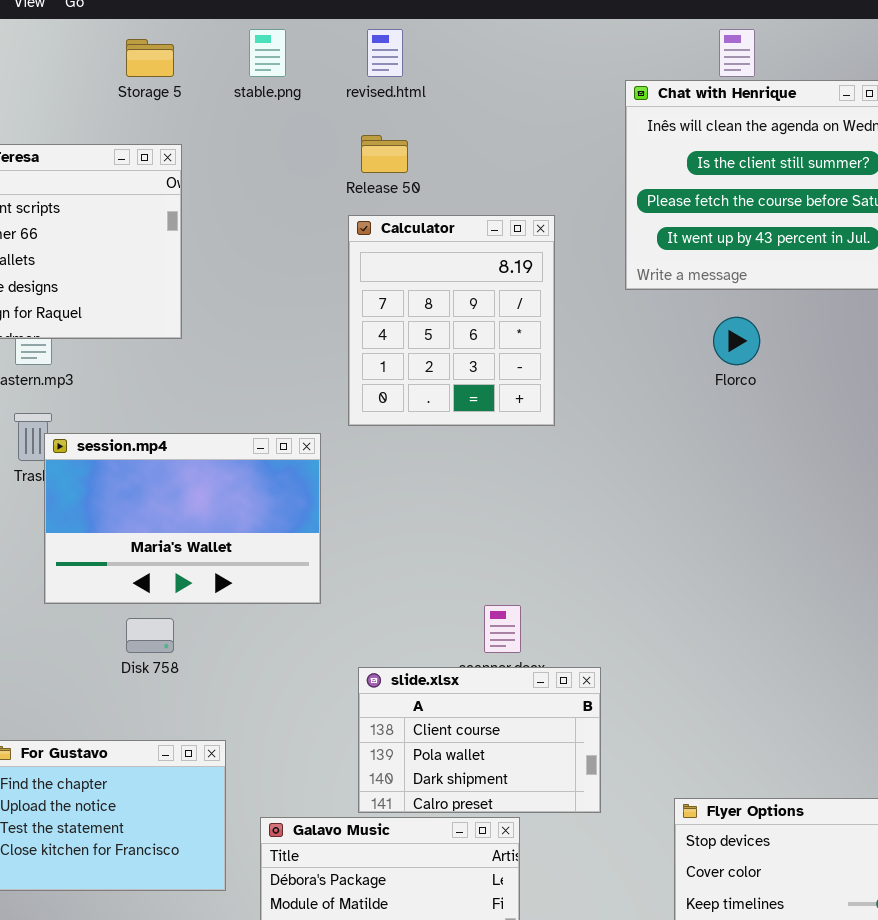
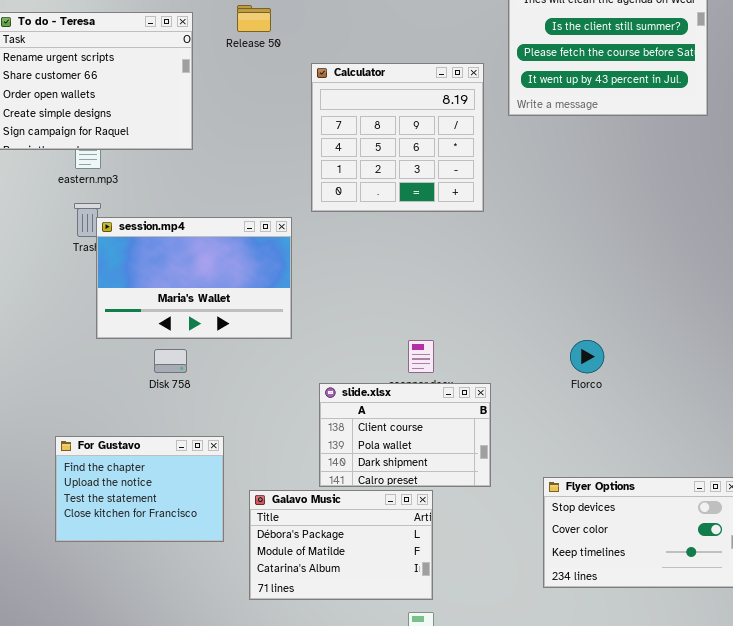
Release 50: [361,135,408,173] -> [237,5,271,32], moved
Calculator: [348,215,555,426] -> [311,63,484,212], resized
Florco: [713,317,760,365] -> [570,340,604,373], moved

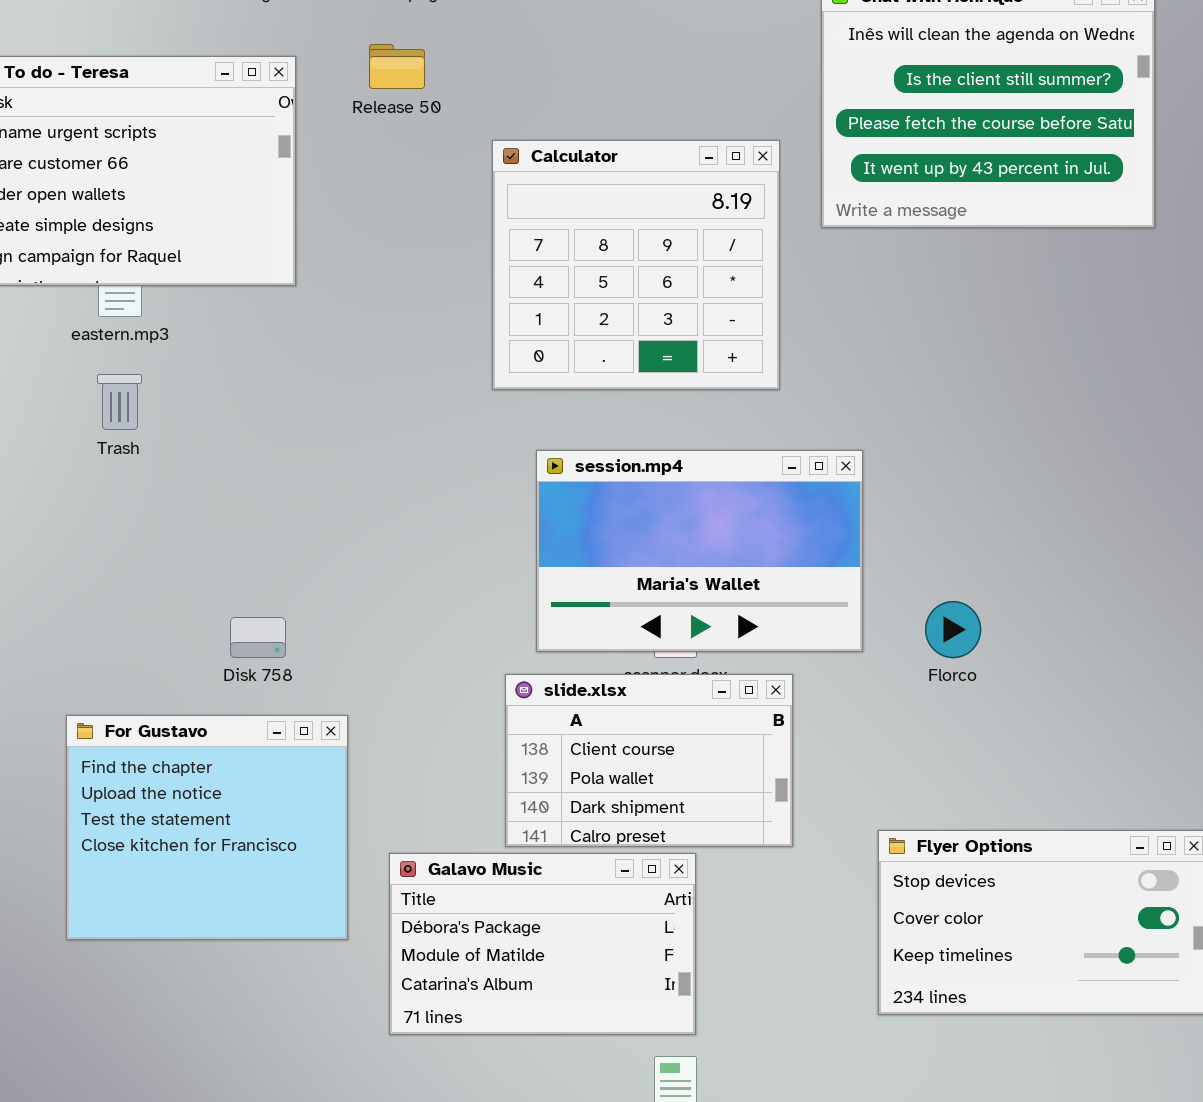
session.mp4: [96,217,292,339] -> [536,450,863,652], moved
For Gustavo: [55,436,224,542] -> [66,715,348,940], resized

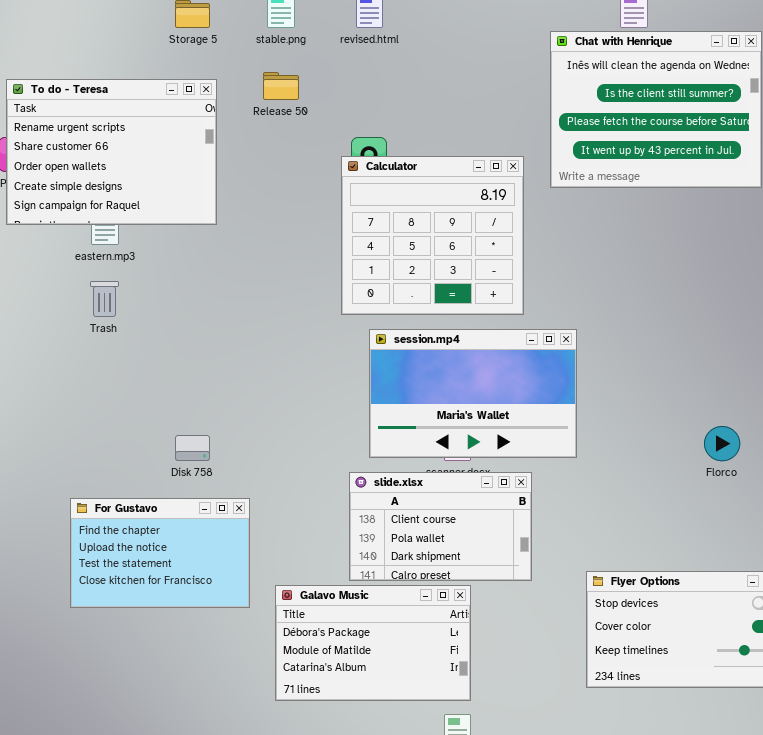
Calculator: [492,140,780,390] -> [341,156,524,315], moved
Florco: [925,601,981,658] -> [704,426,740,461], moved
For Gustavo: [66,715,348,940] -> [70,498,250,608], resized

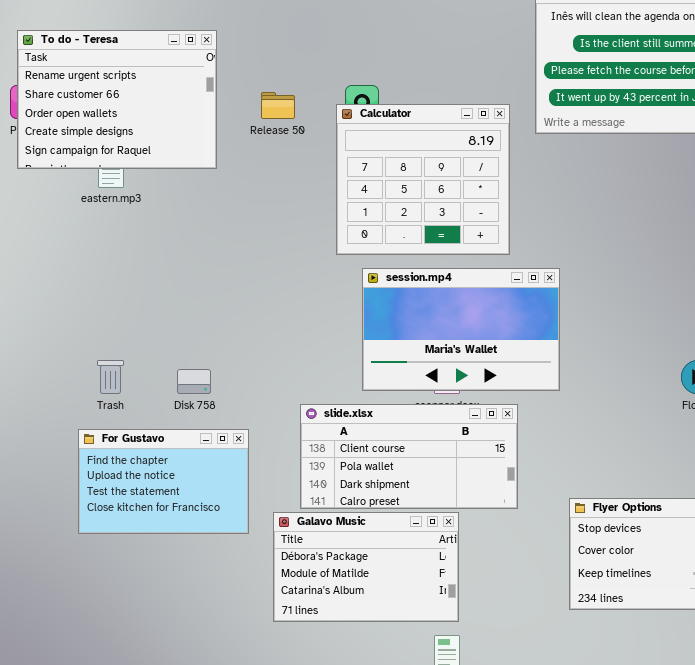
Release 50: [263,72,299,100] -> [261,92,295,119], moved
Trash: [90,281,119,317] -> [97,360,124,394], moved
slide.xlsx: [349,472,532,581] -> [300,404,518,509], resized

